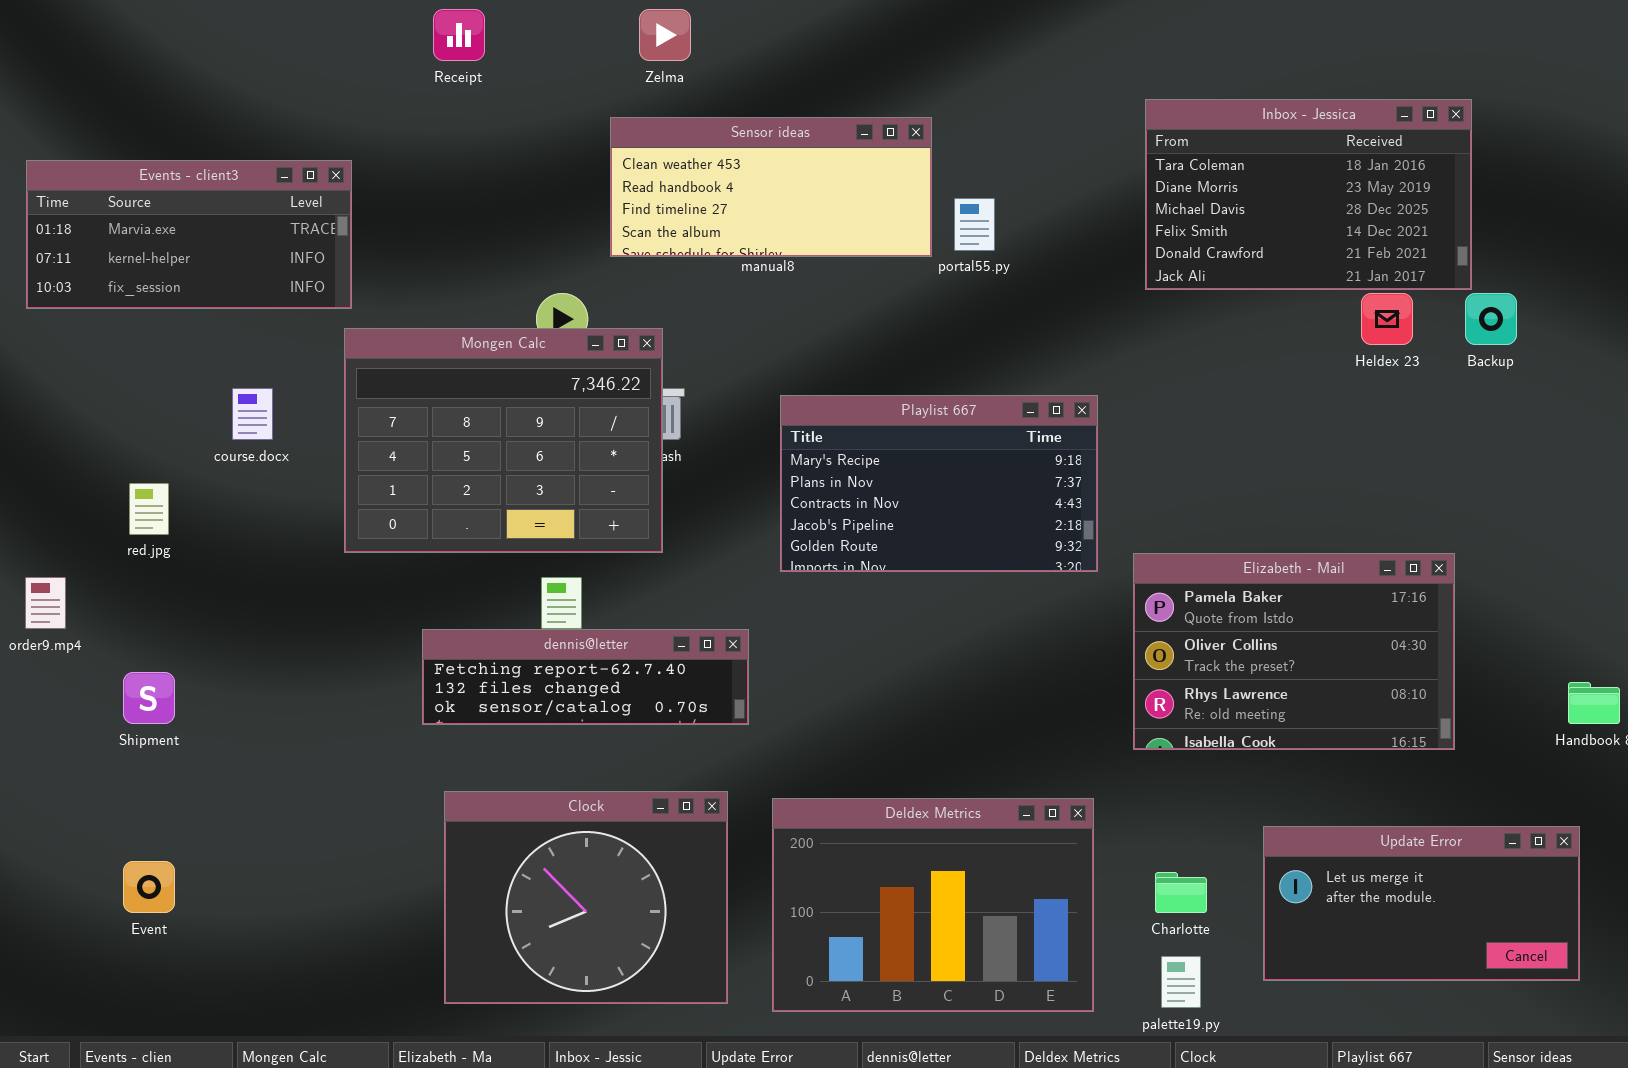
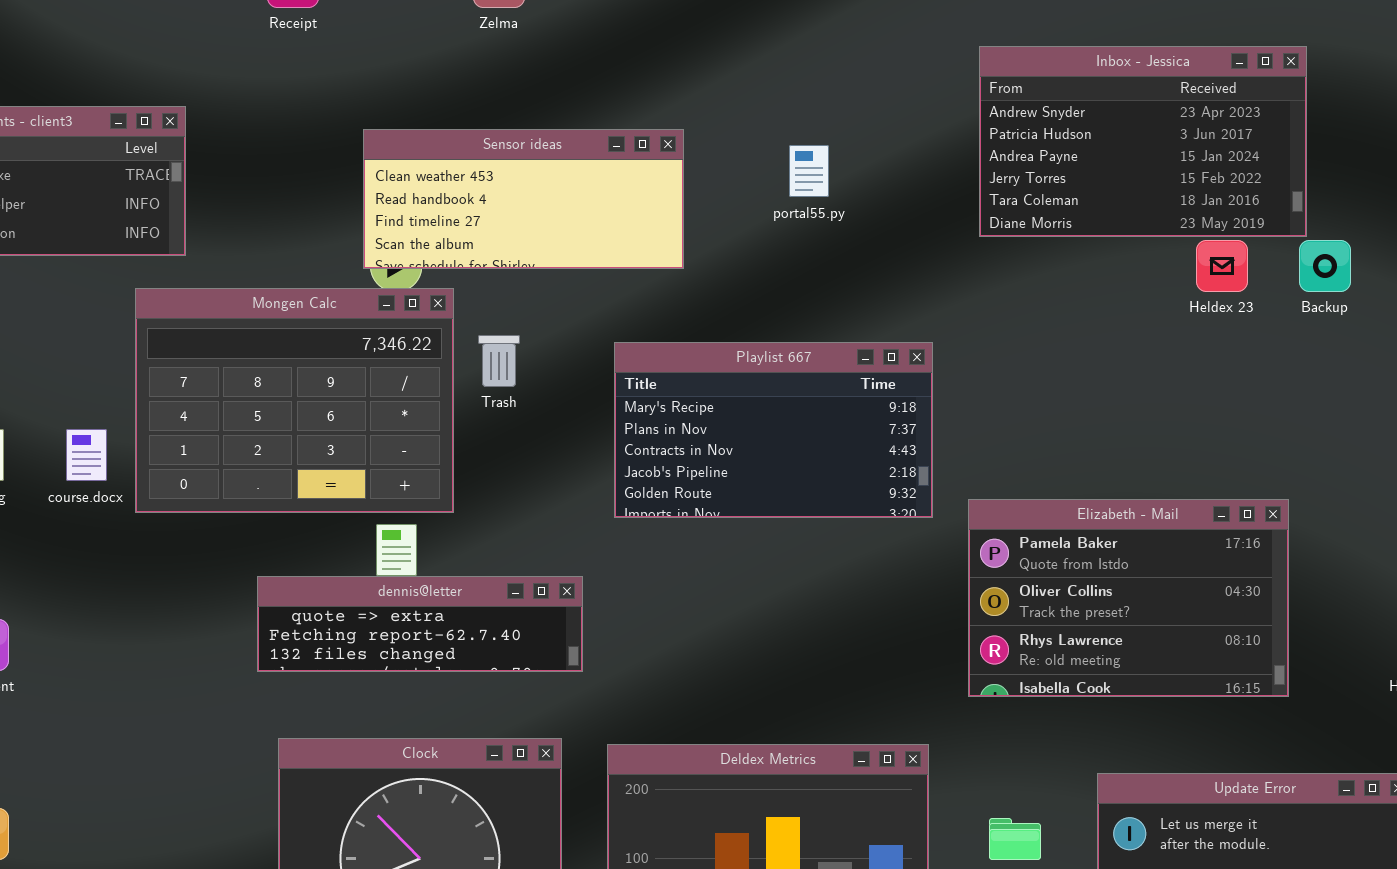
Inbox - Jessica: [1145,99,1472,290] -> [979,46,1307,237], scrolled up 4 rows
Sensor ideas: [610,117,932,257] -> [363,129,684,269], moved
Mongen Calc: [344,328,663,553] -> [135,288,454,513], moved
course.docx: [232,388,273,440] -> [66,429,107,481], moved
dennis@letter: [422,629,749,725] -> [257,576,583,672], scrolled up 1 row

